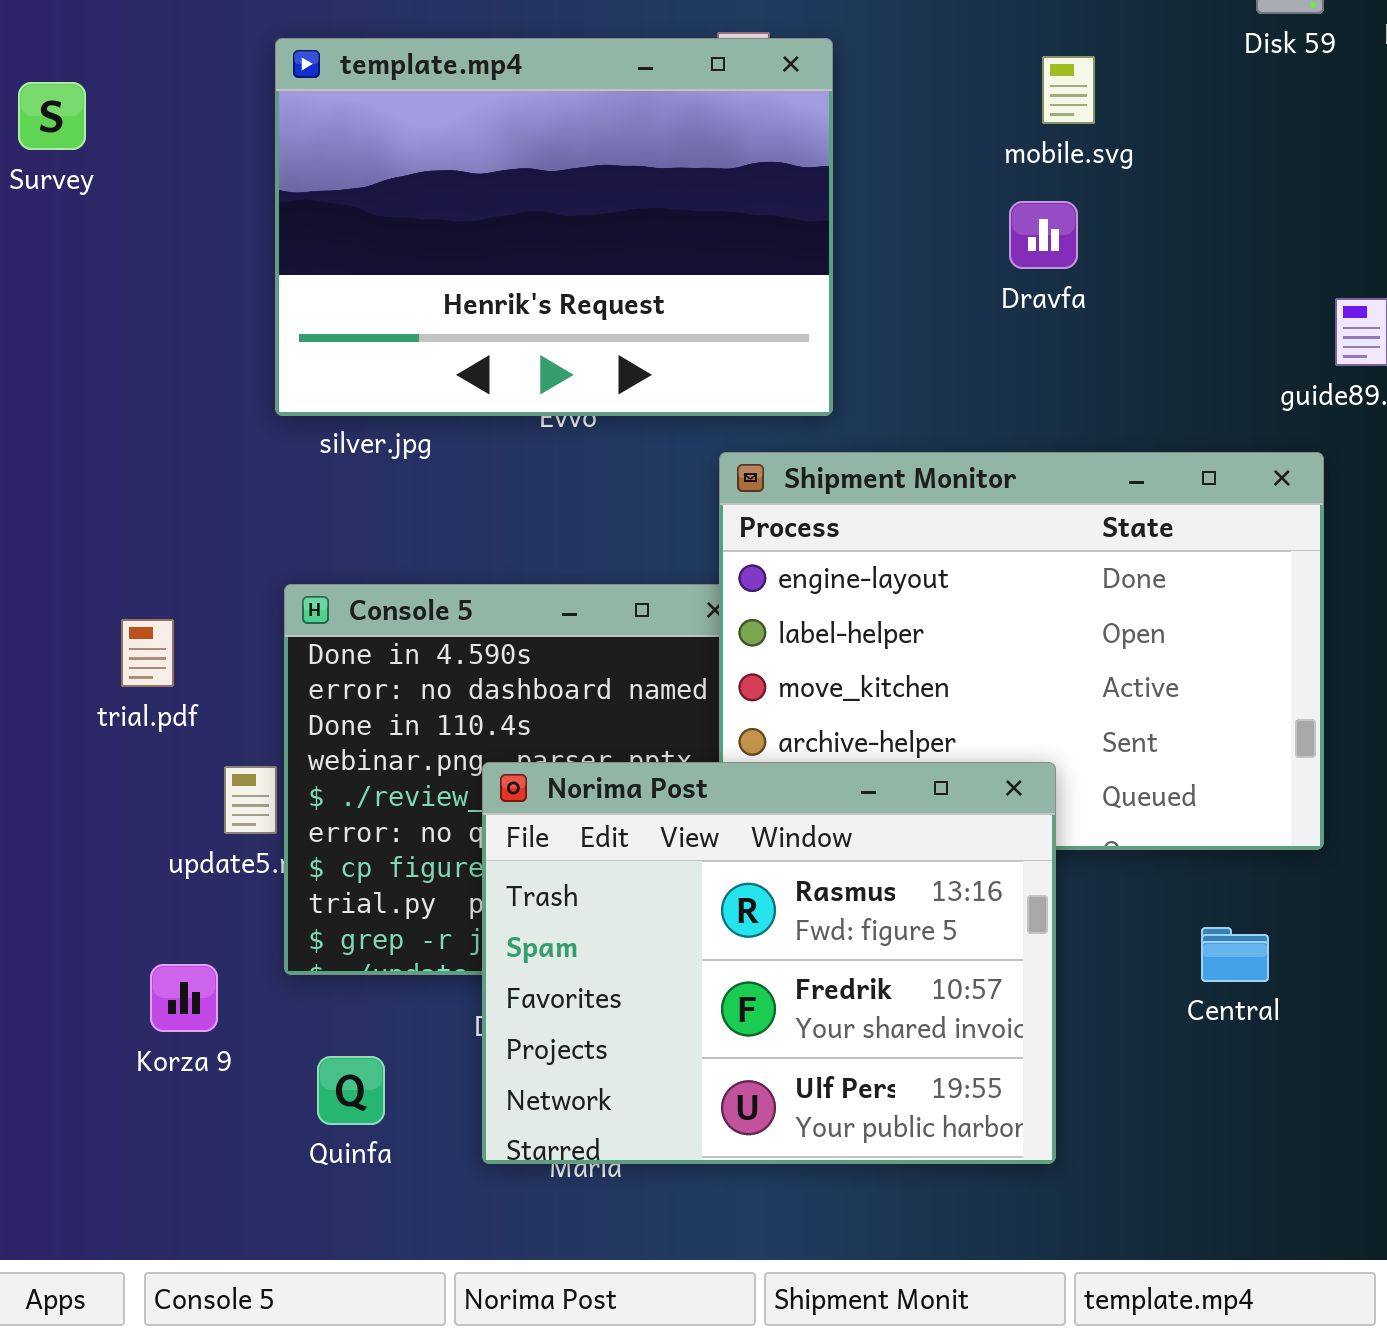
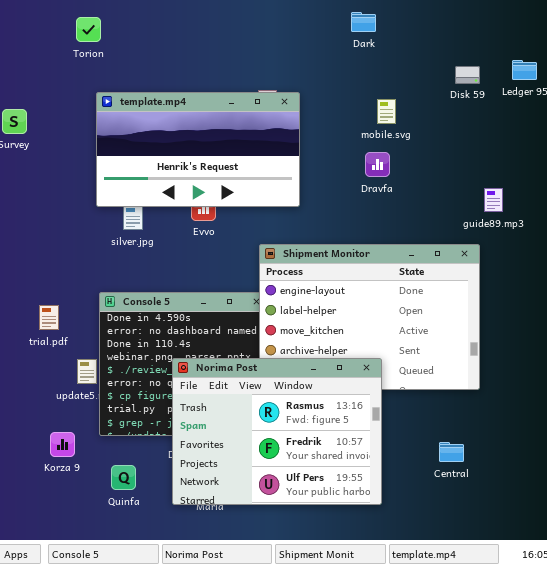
template.mp4: [275,38,833,416] -> [96,92,300,207], resized
Central: [1201,927,1269,982] -> [439,442,464,462], moved

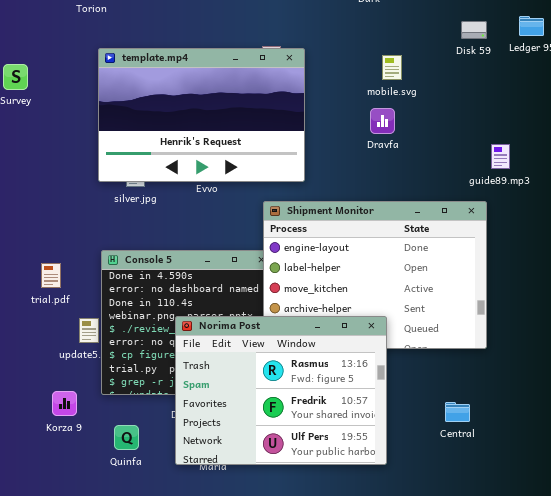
template.mp4: [96,92,300,207] -> [98,48,305,182], resized

